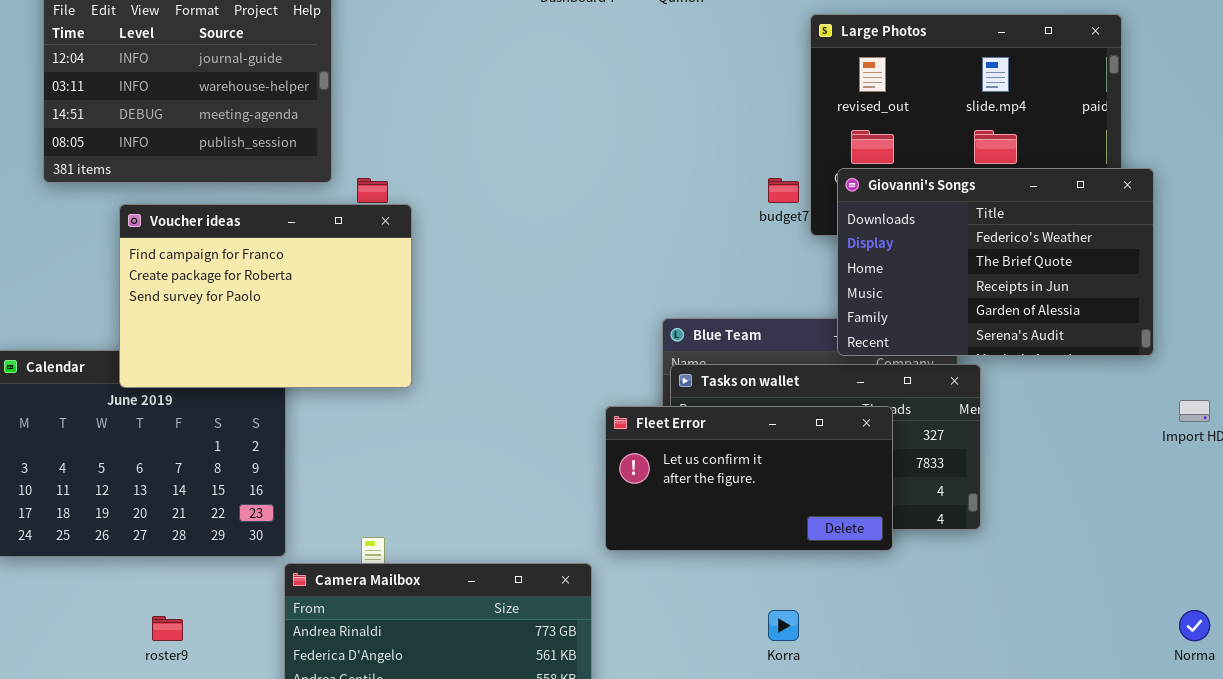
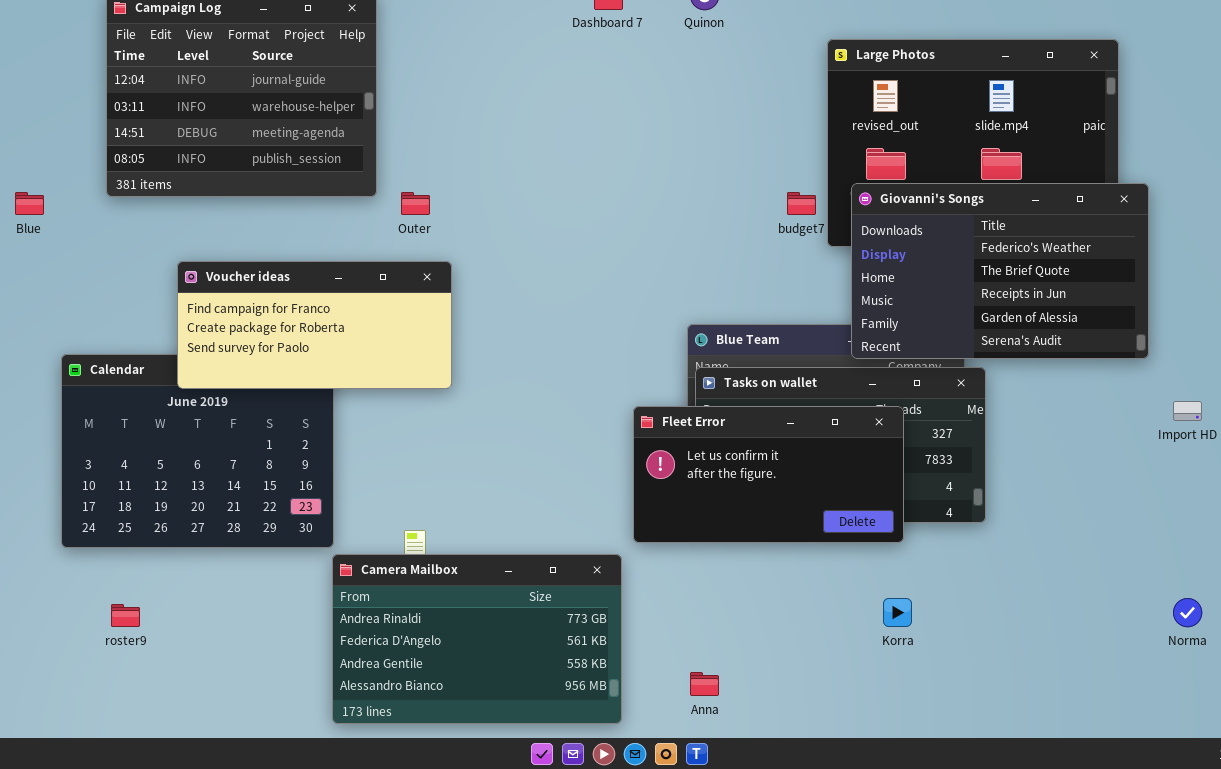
Voucher ideas: [119,204,412,388] -> [177,261,452,389], resized
Korra: [768,610,799,641] -> [883,598,912,627], moved
roster9: [152,616,183,641] -> [111,604,140,627], moved

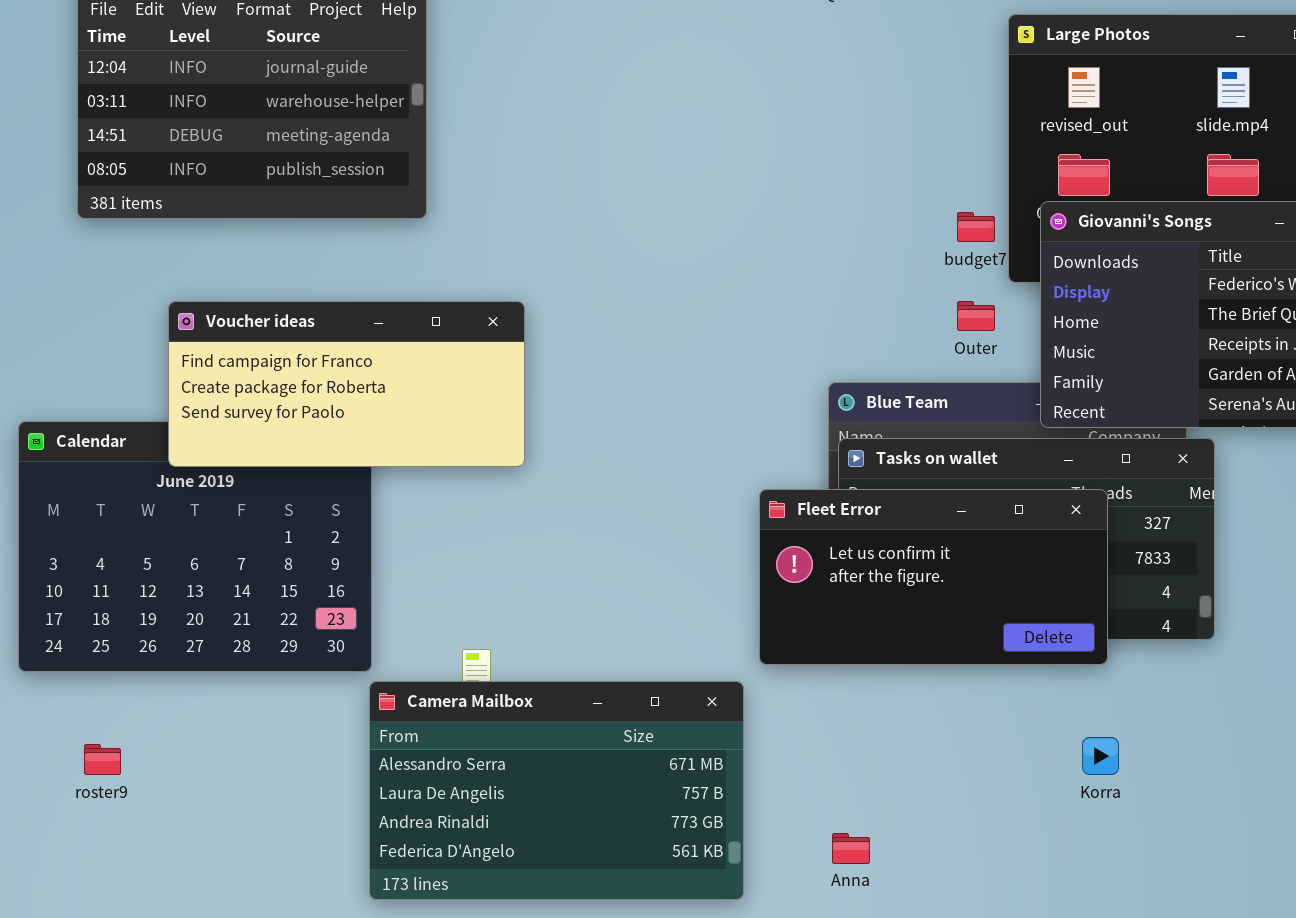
Outer: [401,192,430,215] -> [957,301,995,331], moved
Camera Mailbox: [332,554,622,724] -> [369,681,744,900], scrolled up 2 rows

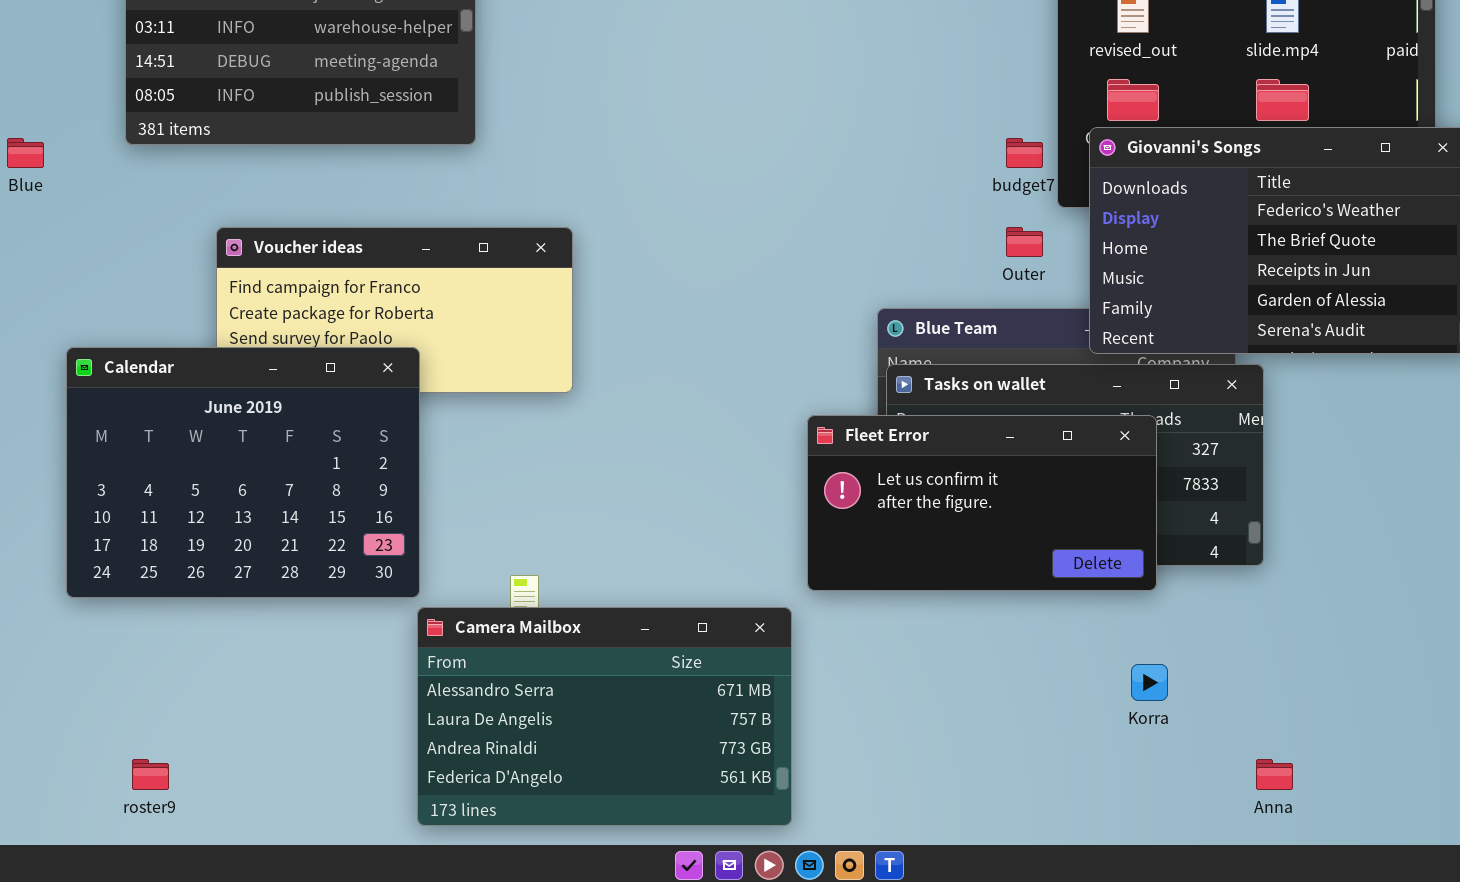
Calendar: [18,421,372,672] -> [66,347,420,598], raised
roster9: [84,744,121,775] -> [132,759,169,790], moved
Anna: [832,833,870,864] -> [1256,759,1293,790], moved

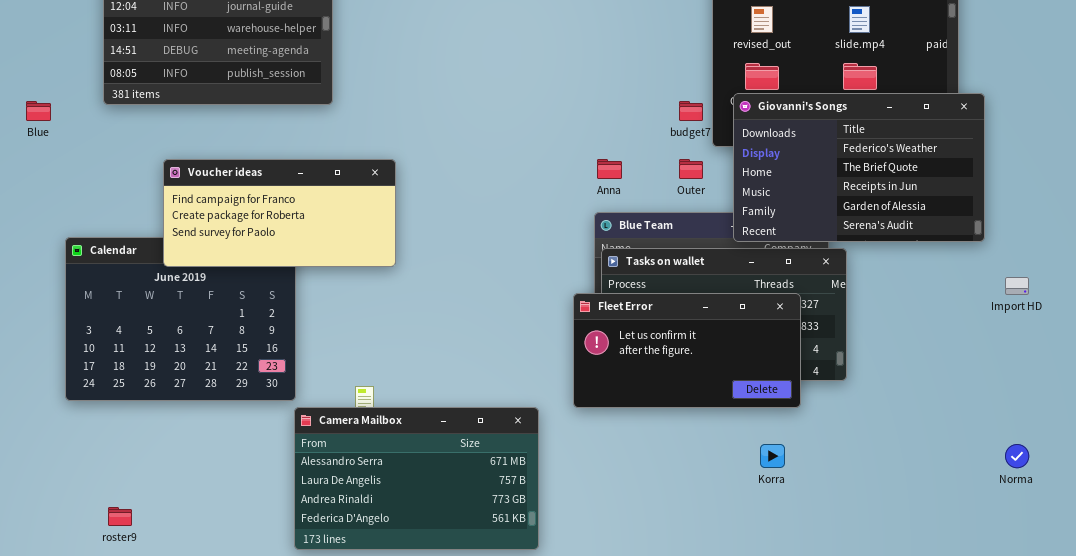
Voucher ideas: [216,227,573,393] -> [163,159,396,267], raised
Fleet Error: [807,415,1157,591] -> [573,293,801,408], moved
Anna: [1256,759,1293,790] -> [597,159,622,179], moved

